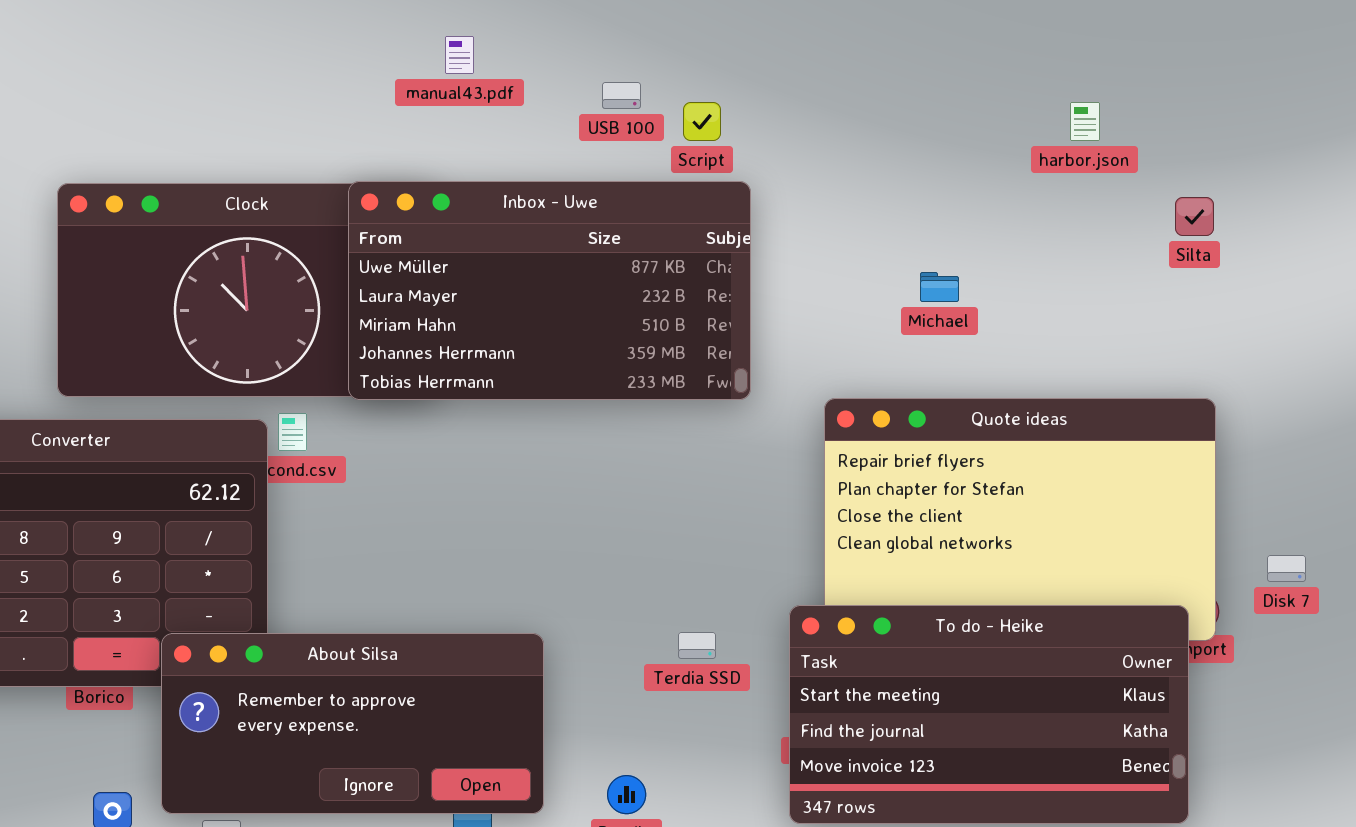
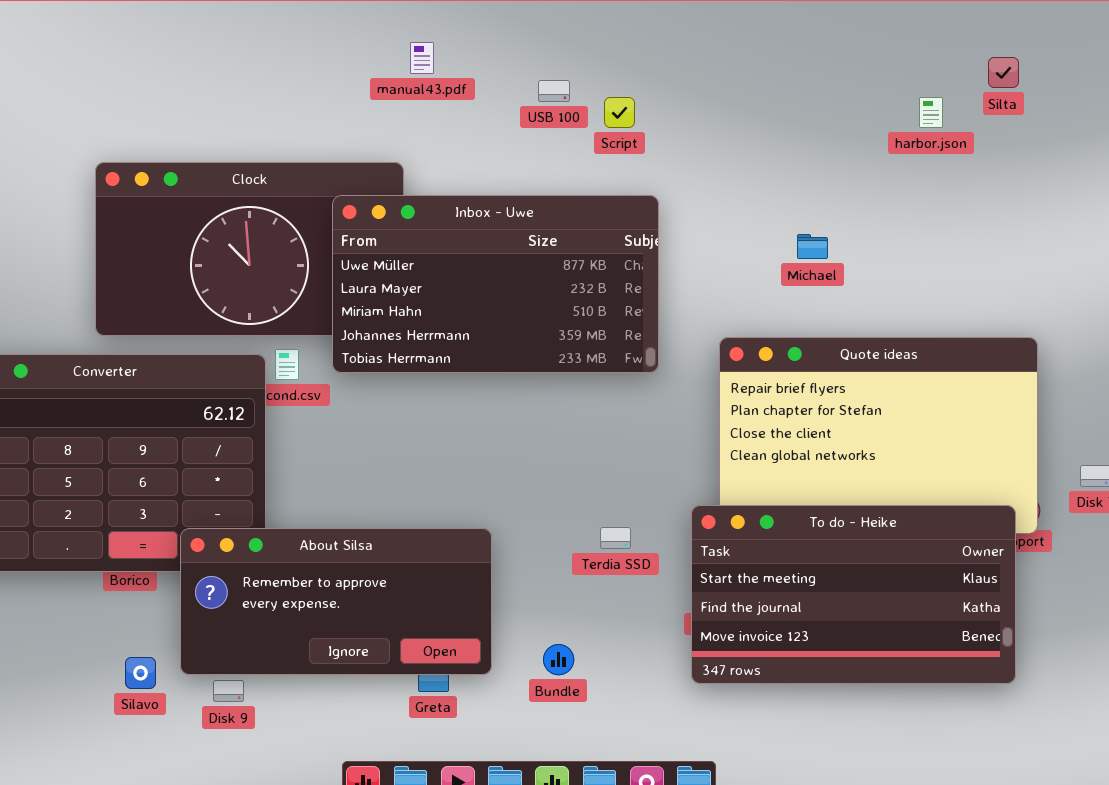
Inbox - Uwe: [348,181,751,400] -> [332,195,659,373], moved
Silta: [1175,197,1214,236] -> [988,57,1019,88], moved

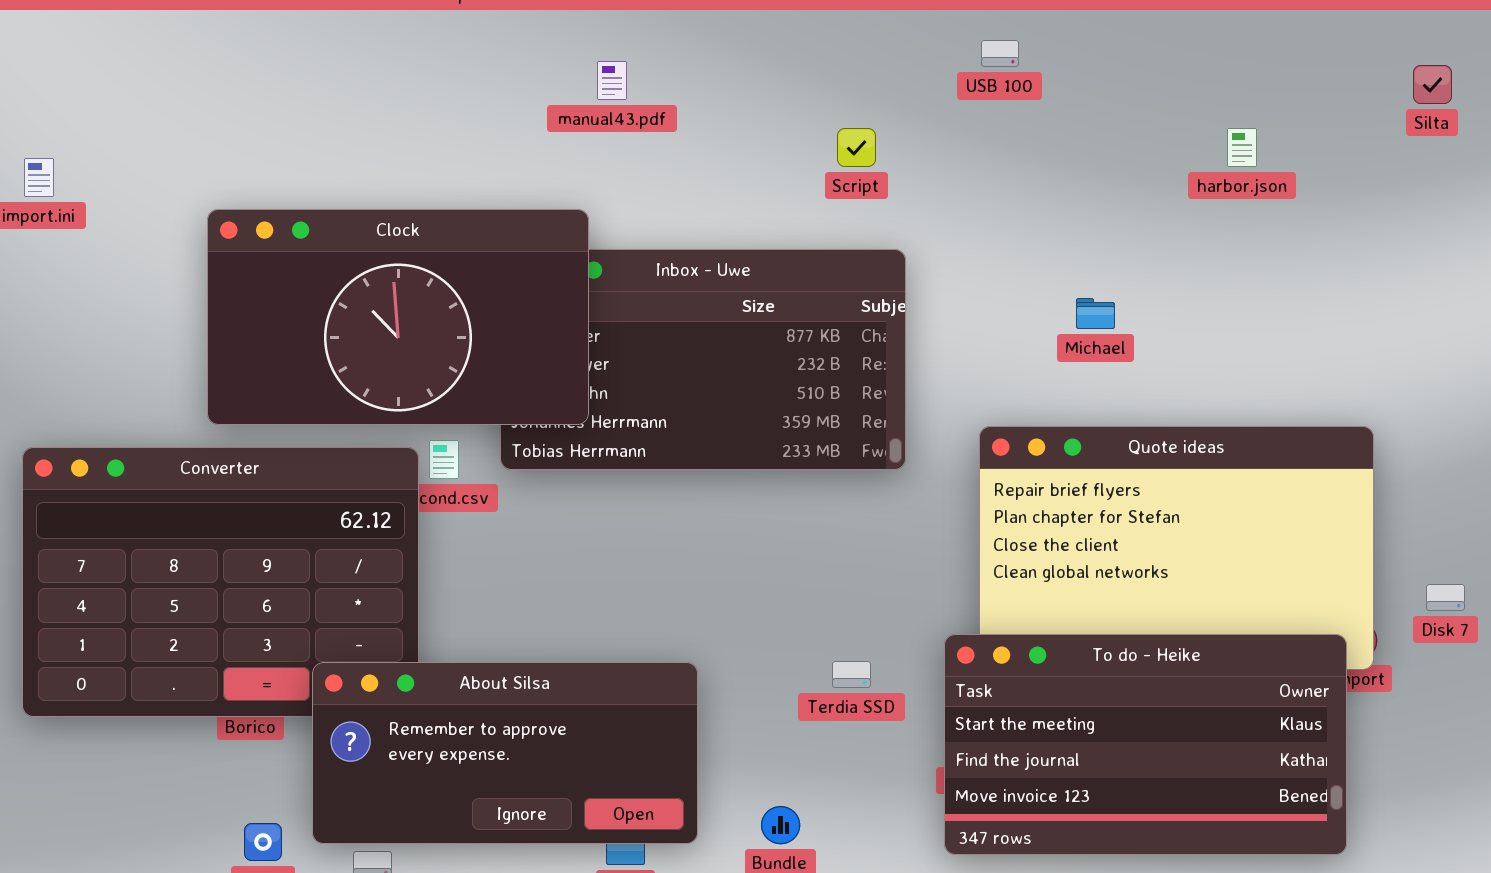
Silta: [988,57,1019,88] -> [1413,65,1452,104], moved
USB 100: [538,80,570,102] -> [981,40,1019,67], moved
Clock: [95,162,404,336] -> [207,209,589,425], raised

